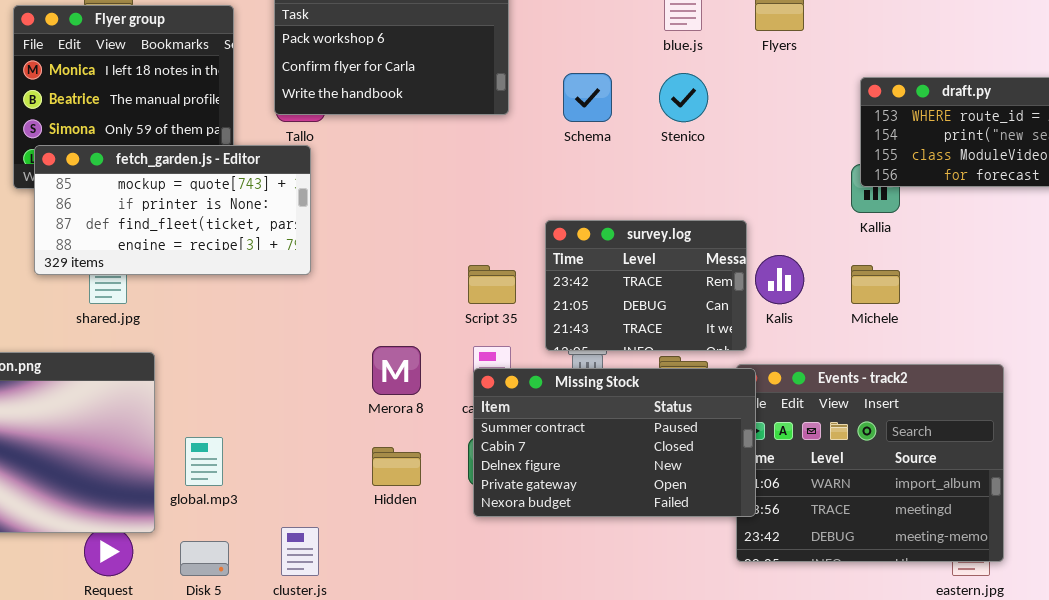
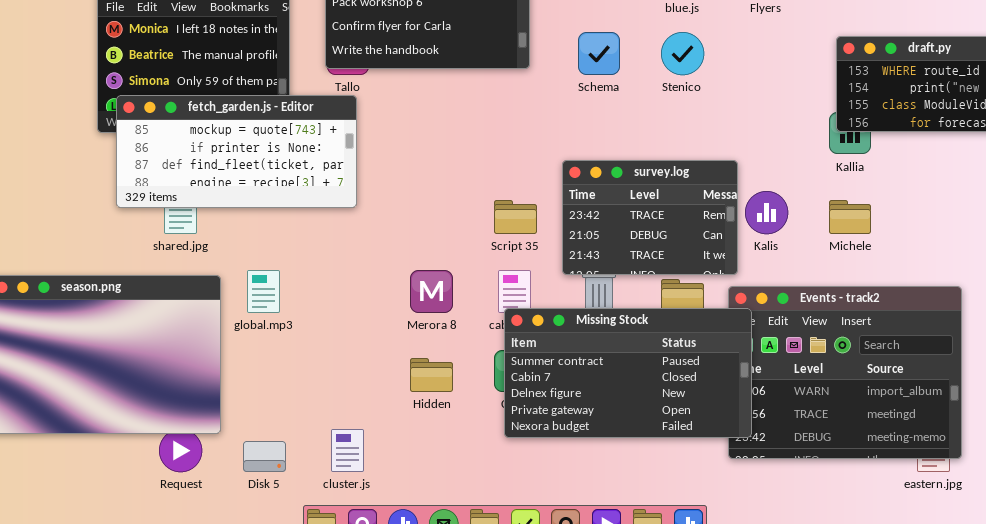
Missing Stock: [473,368,756,517] -> [504,308,752,438], moved
global.mp3: [185,437,223,486] -> [247,270,280,313], moved

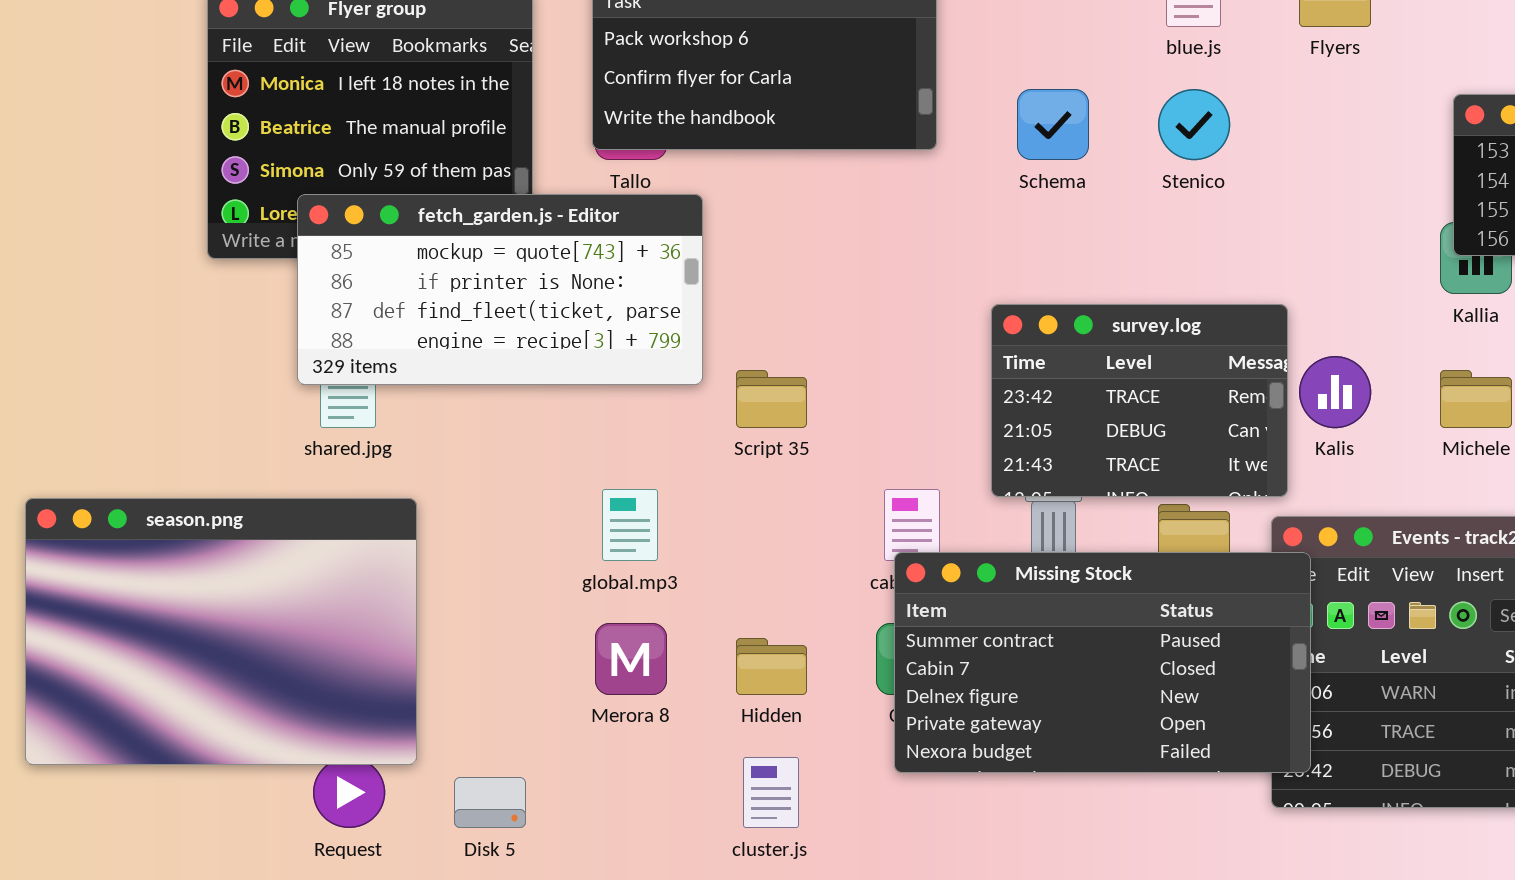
fetch_garden.js - Editor: [116,95,357,208] -> [297,194,703,385], moved
Script 35: [494,200,537,234] -> [736,370,807,428], moved
global.mp3: [247,270,280,313] -> [602,489,658,561], moved
Merora 8: [410,270,453,313] -> [595,623,667,695], moved
cluster.js: [331,429,364,472] -> [743,757,799,828], moved

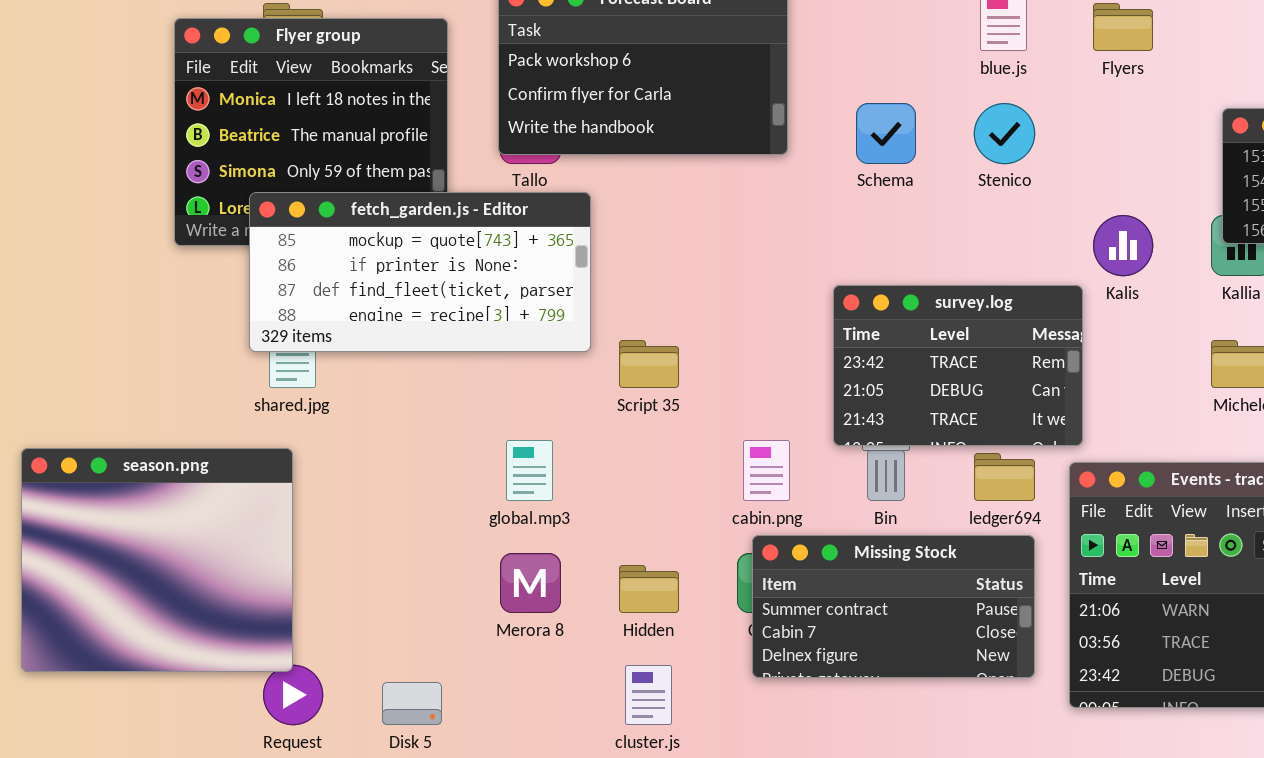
Kalis: [1299,356,1371,428] -> [1093,215,1153,276], moved
season.png: [25,498,417,765] -> [21,448,293,672], resized
Missing Stock: [894,552,1311,773] -> [752,535,1035,678], resized

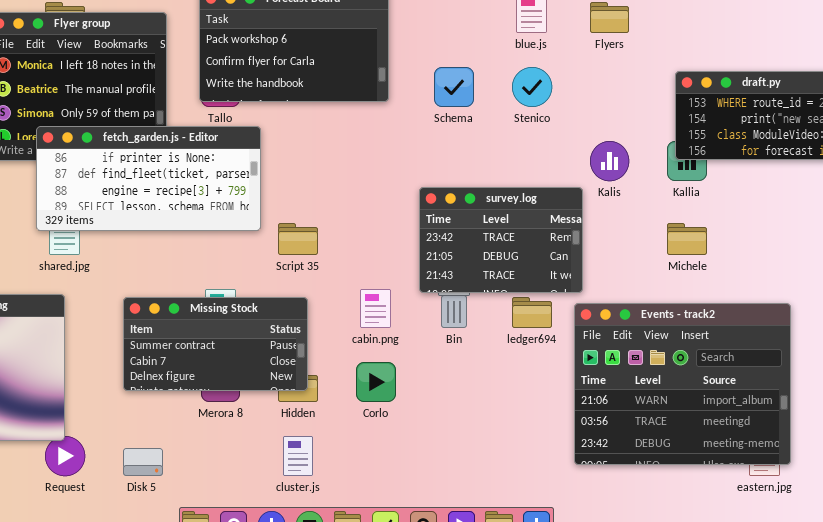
fetch_garden.js - Editor: [249,192,591,352] -> [36,126,261,231], scrolled down 1 row
Missing Stock: [752,535,1035,678] -> [123,297,308,391], moved

